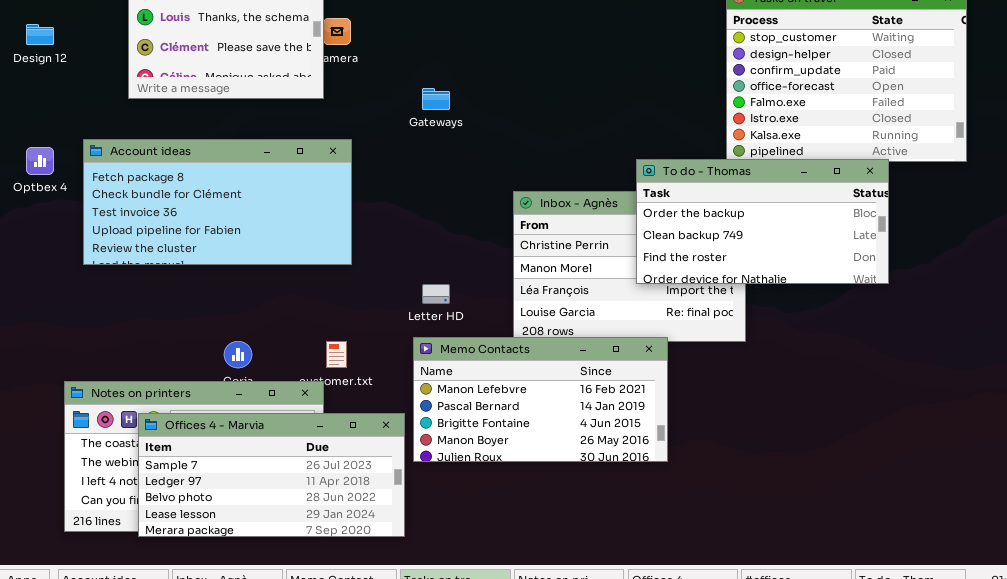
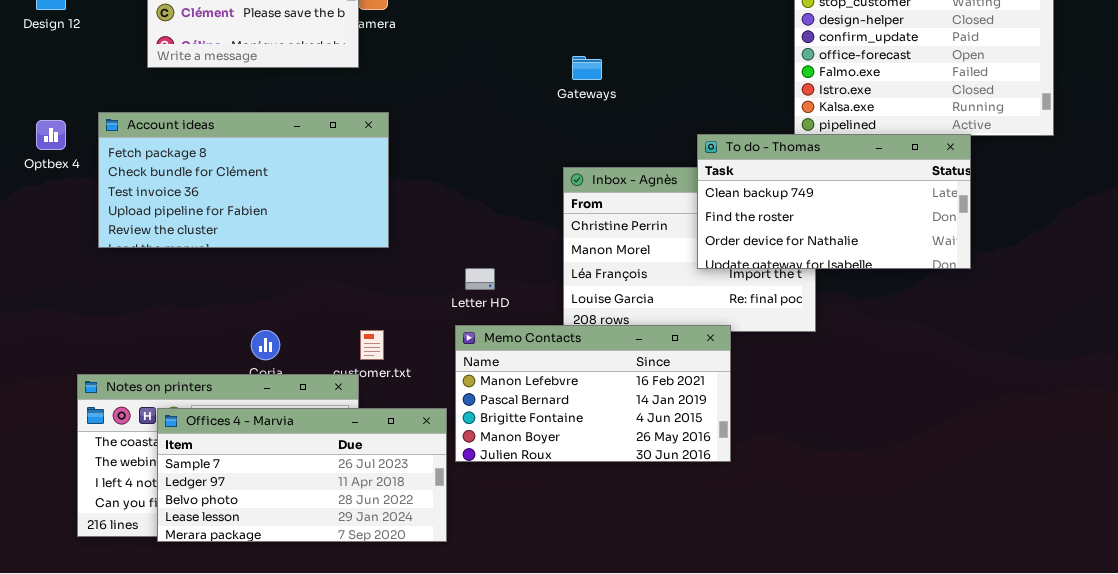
Gateways: [422,88,450,110] -> [572,56,602,80], moved
To do - Thomas: [636,159,889,284] -> [697,134,971,269], scrolled down 1 row

